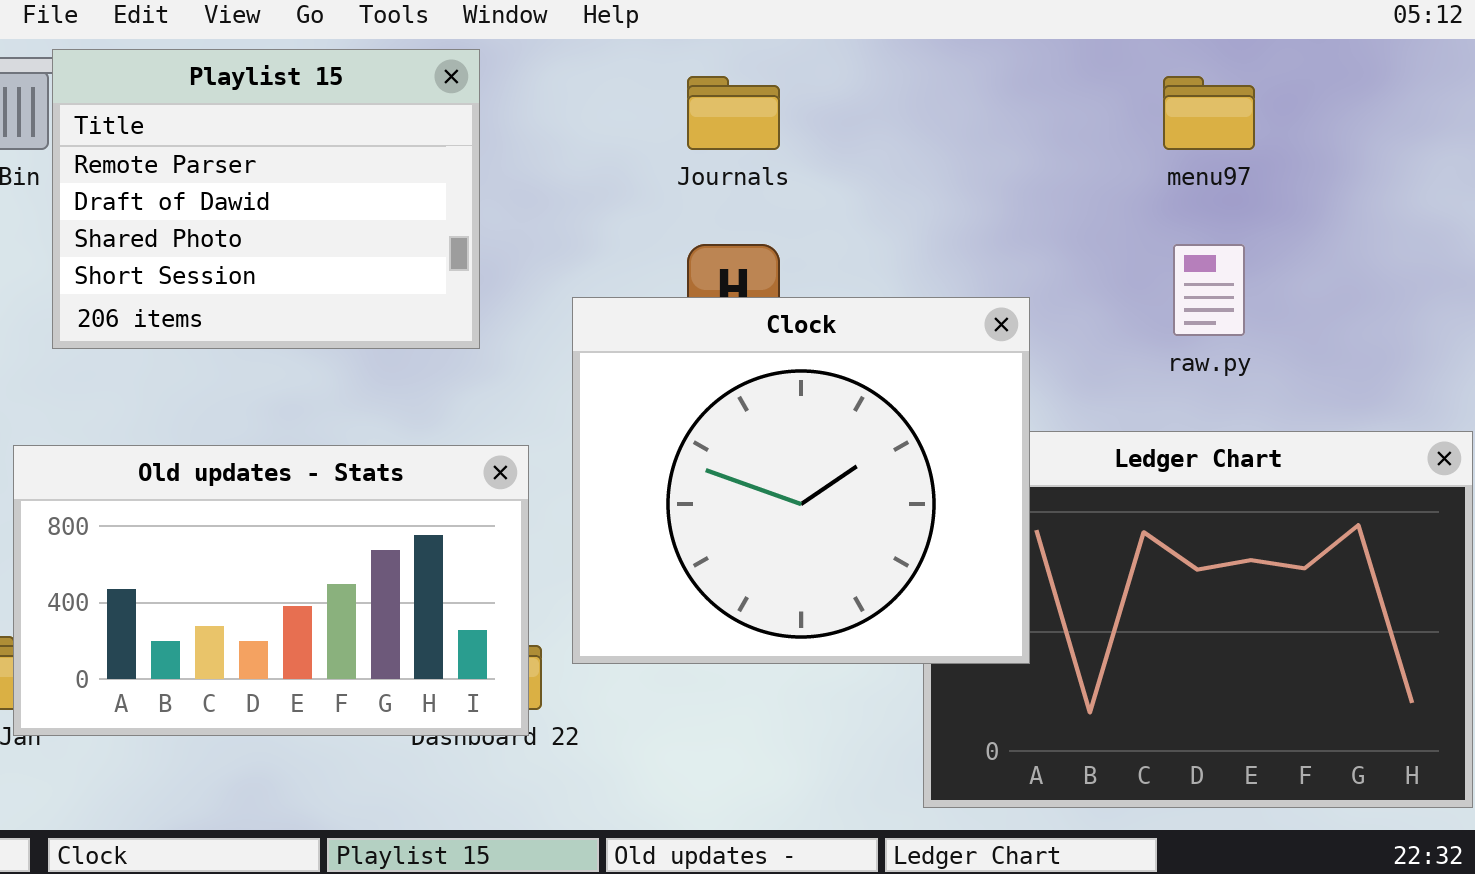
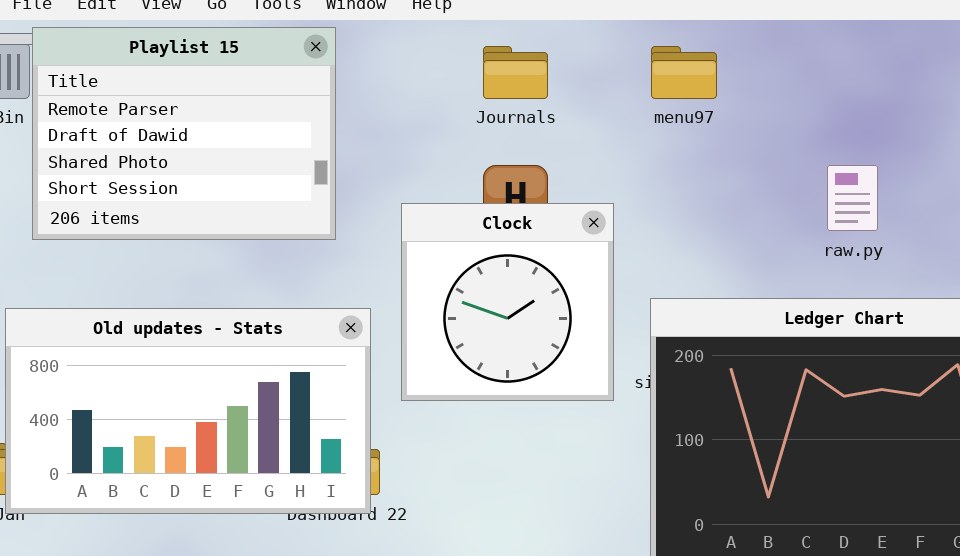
menu97: [1163,76,1255,150] -> [651,46,717,99], moved
Clock: [572,297,1030,664] -> [401,203,614,401], resized

